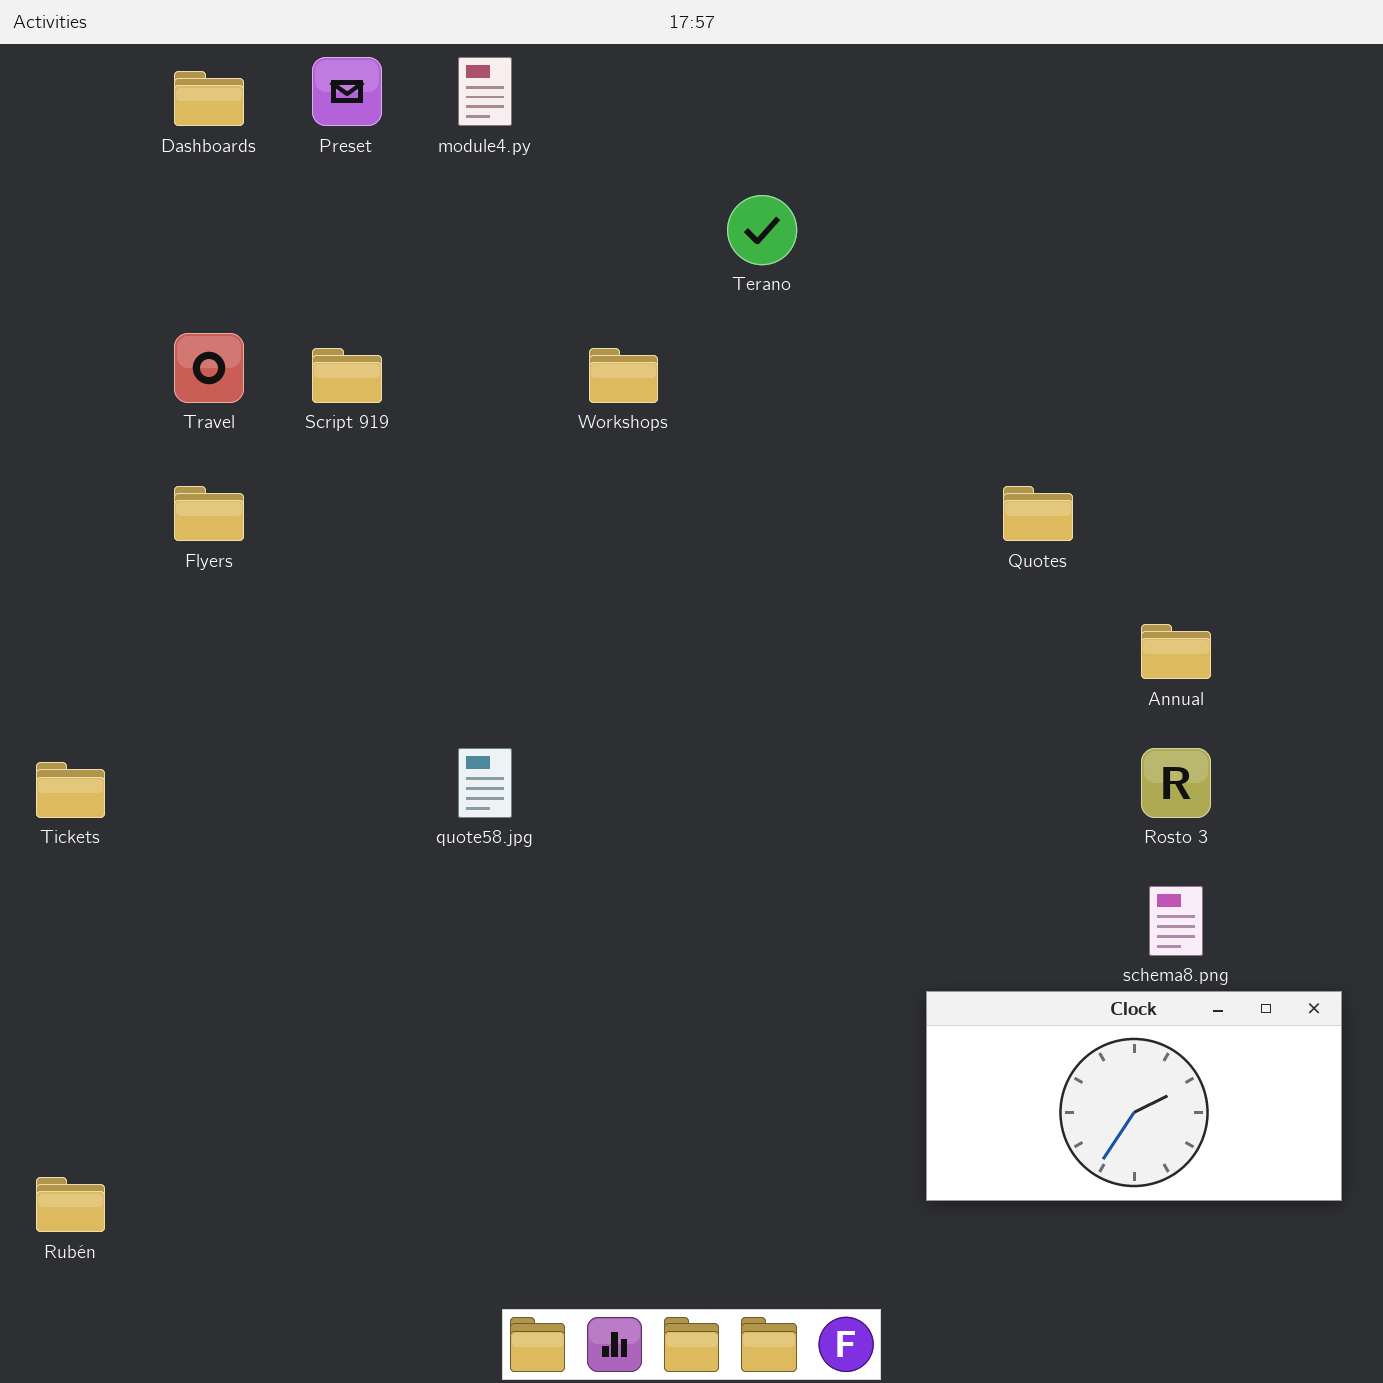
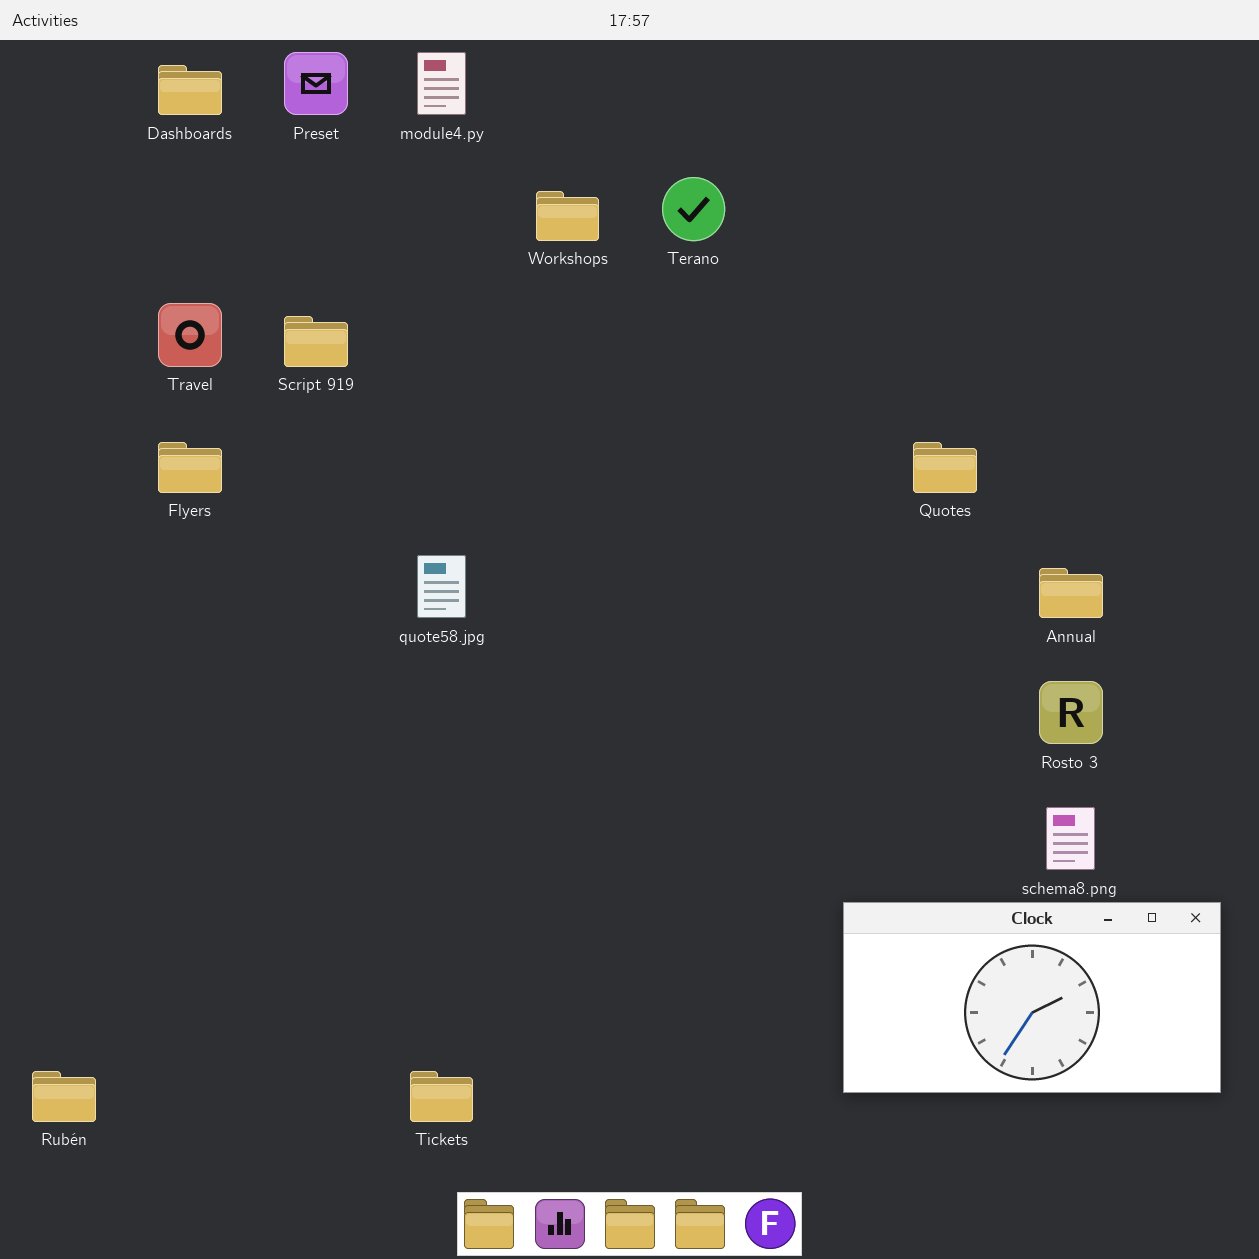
Workshops: [589,348,658,403] -> [536,191,599,241], moved
quote58.jpg: [458,748,512,818] -> [417,555,466,618], moved
Tickets: [36,762,105,818] -> [410,1071,473,1122], moved

